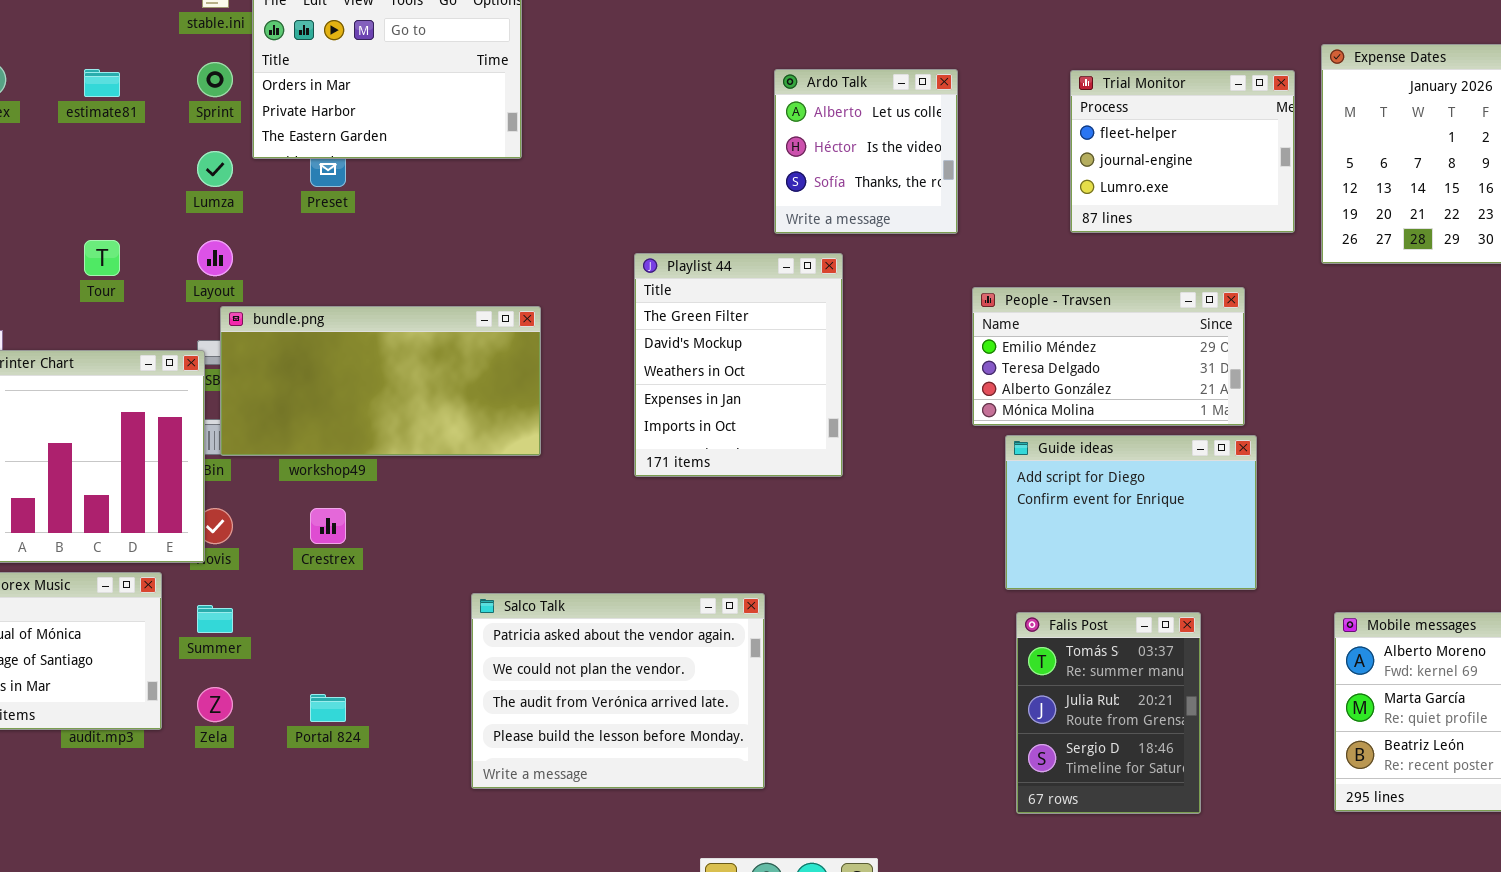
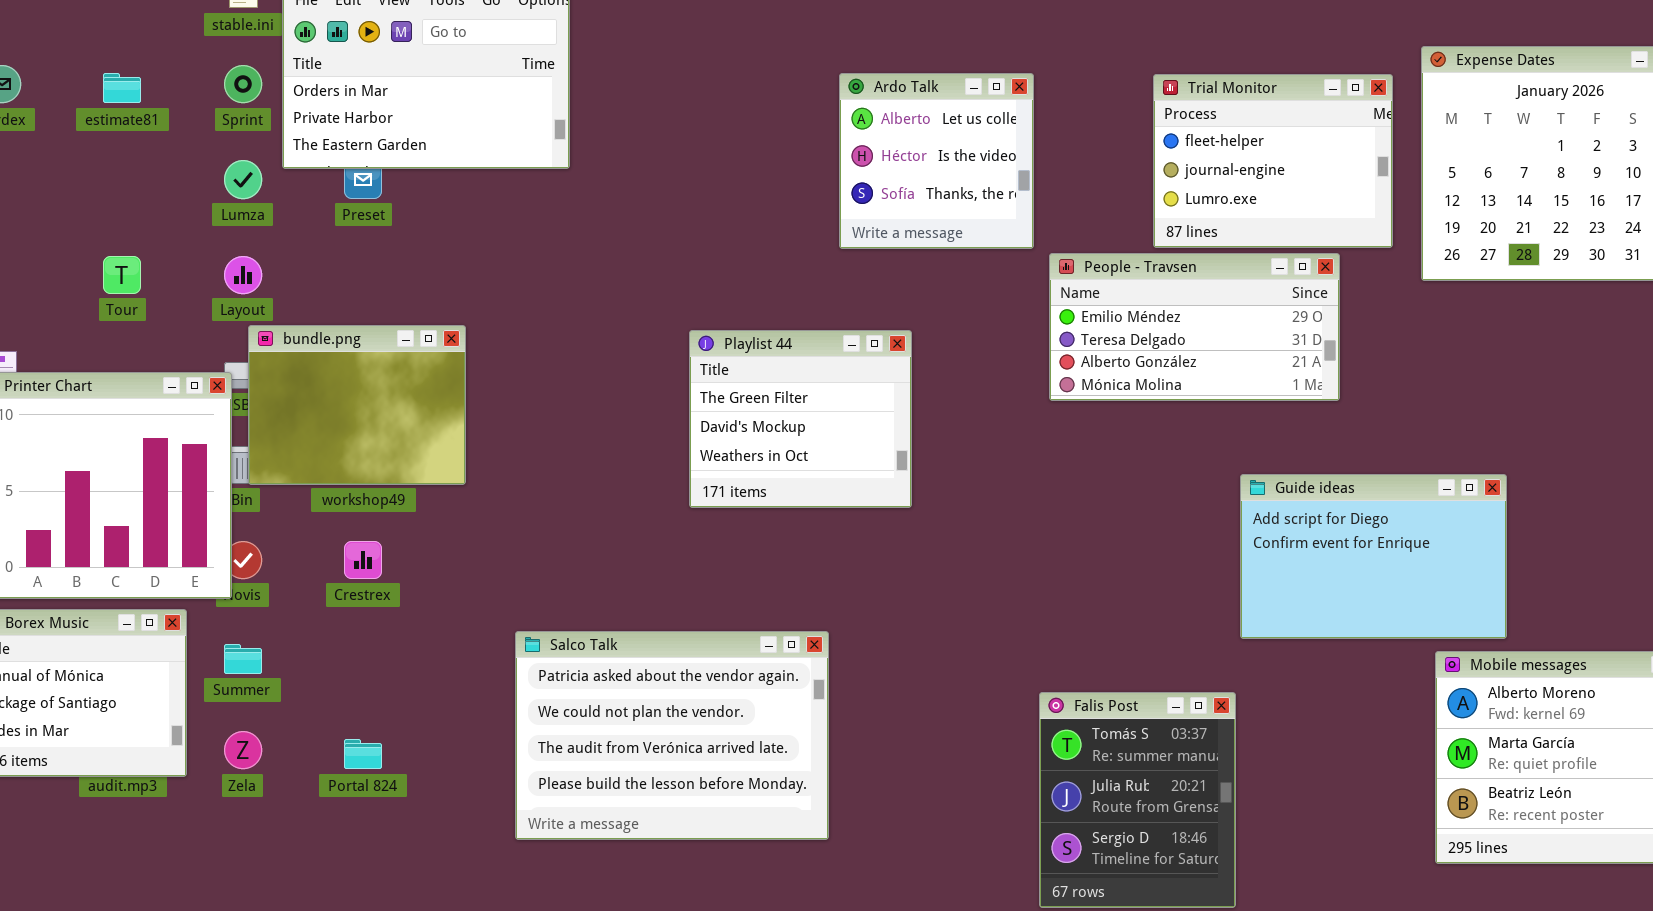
Playlist 44: [634,253,843,477] -> [689,330,912,508], resized
People - Travsen: [972,287,1245,426] -> [1049,253,1340,401], moved
bundle.png: [220,306,541,456] -> [248,325,466,485], resized
Guide ideas: [1005,435,1257,590] -> [1240,474,1507,639], moved
Falis Post: [1016,612,1201,814] -> [1039,692,1236,908], moved

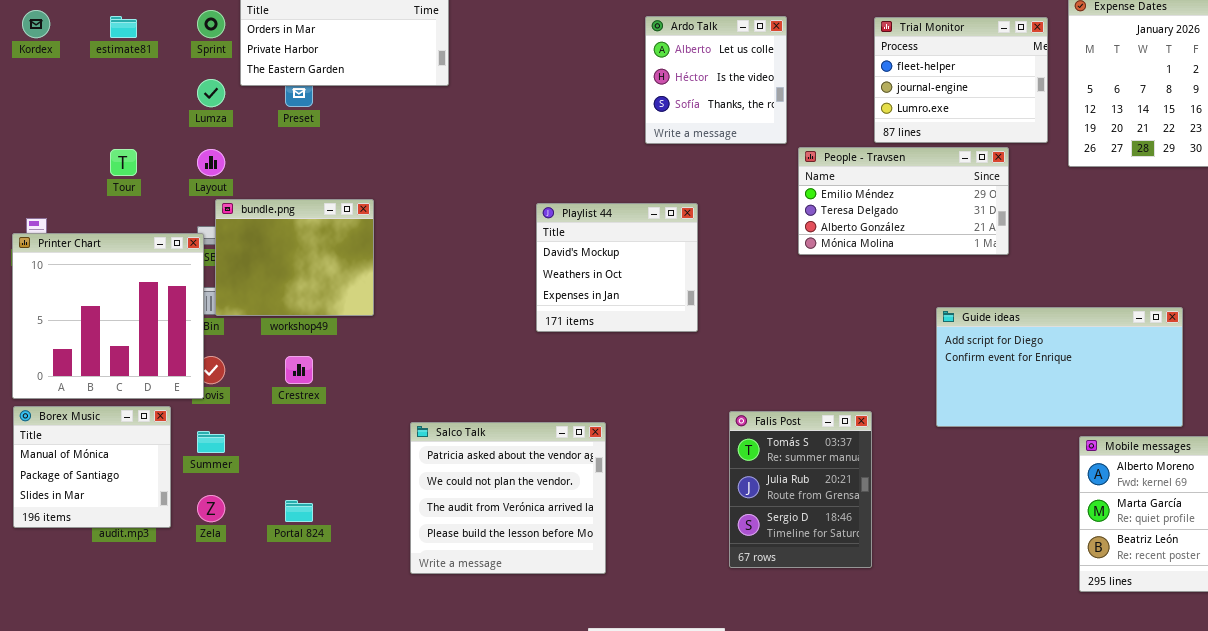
Playlist 44: [689,330,912,508] -> [536,203,698,332], scrolled down 1 row
Guide ideas: [1240,474,1507,639] -> [936,307,1183,427], resized
Salco Talk: [515,631,829,840] -> [410,422,606,574], resized
Falis Post: [1039,692,1236,908] -> [729,411,872,568], moved

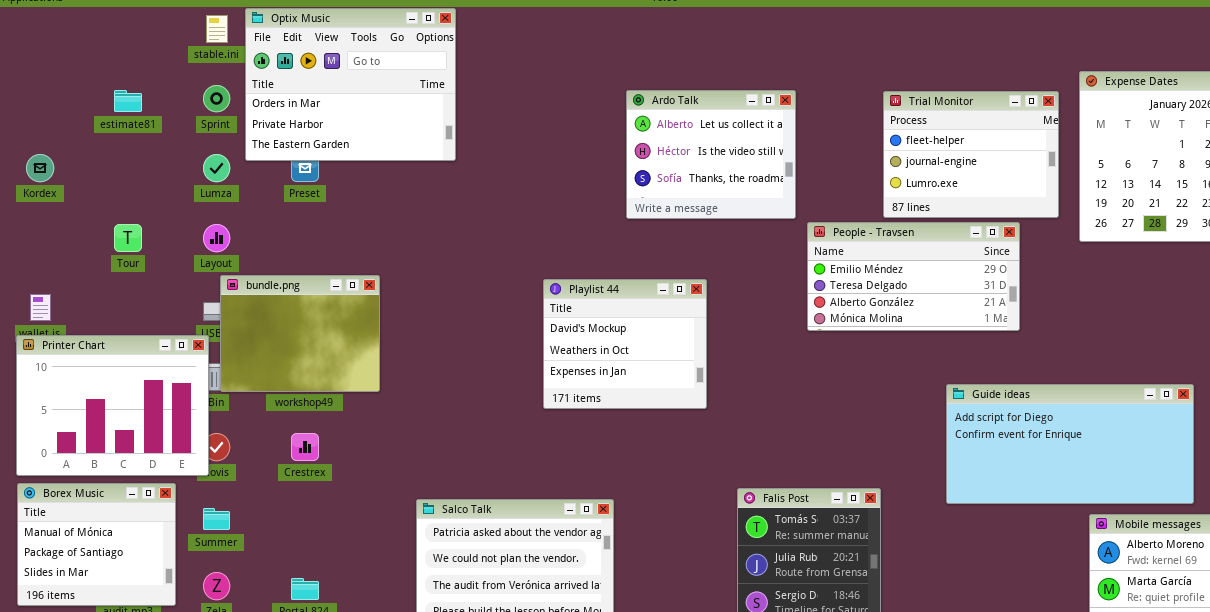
Kordex: [22,10,50,38] -> [26,154,54,182], moved
Ardo Talk: [645,16,787,144] -> [626,90,796,219], resized
Printer Chart: [12,233,204,399] -> [16,335,209,476], resized

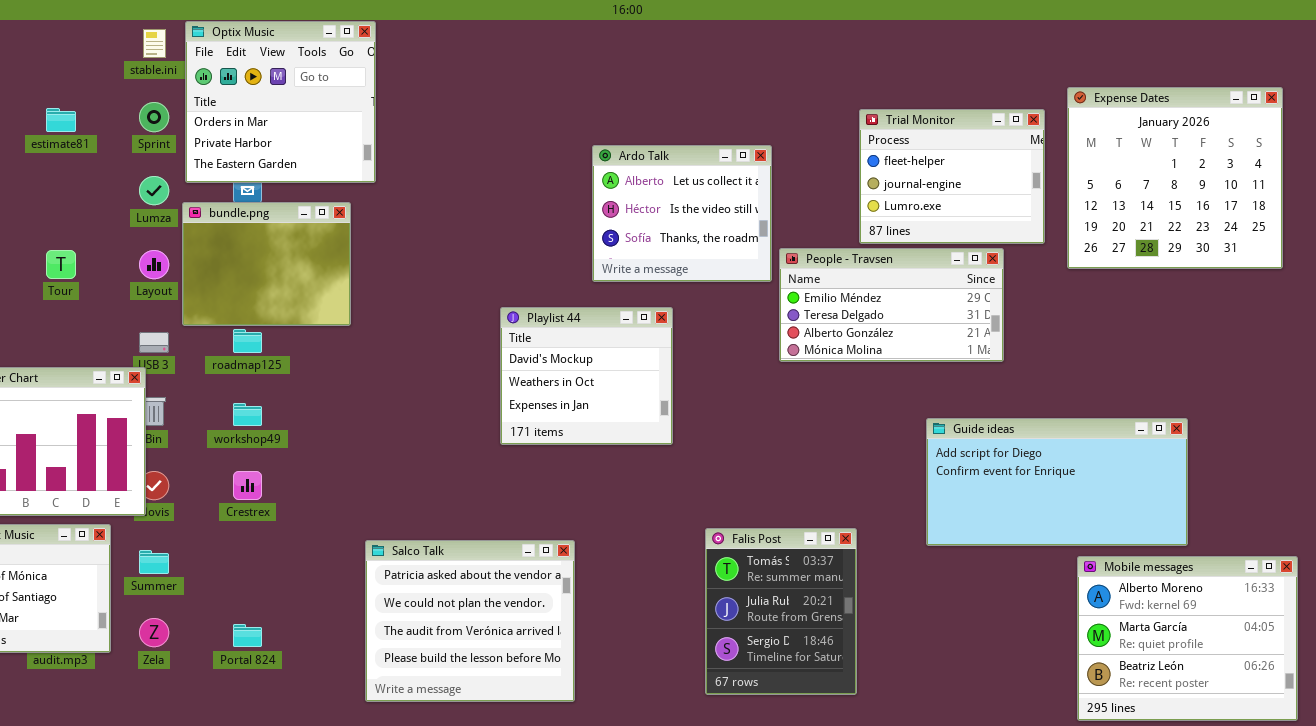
Optix Music: [245,8,456,161] -> [185,21,376,183], resized
Ardo Talk: [626,90,796,219] -> [592,145,772,282], moved
bundle.png: [220,275,380,392] -> [182,202,351,326], moved

